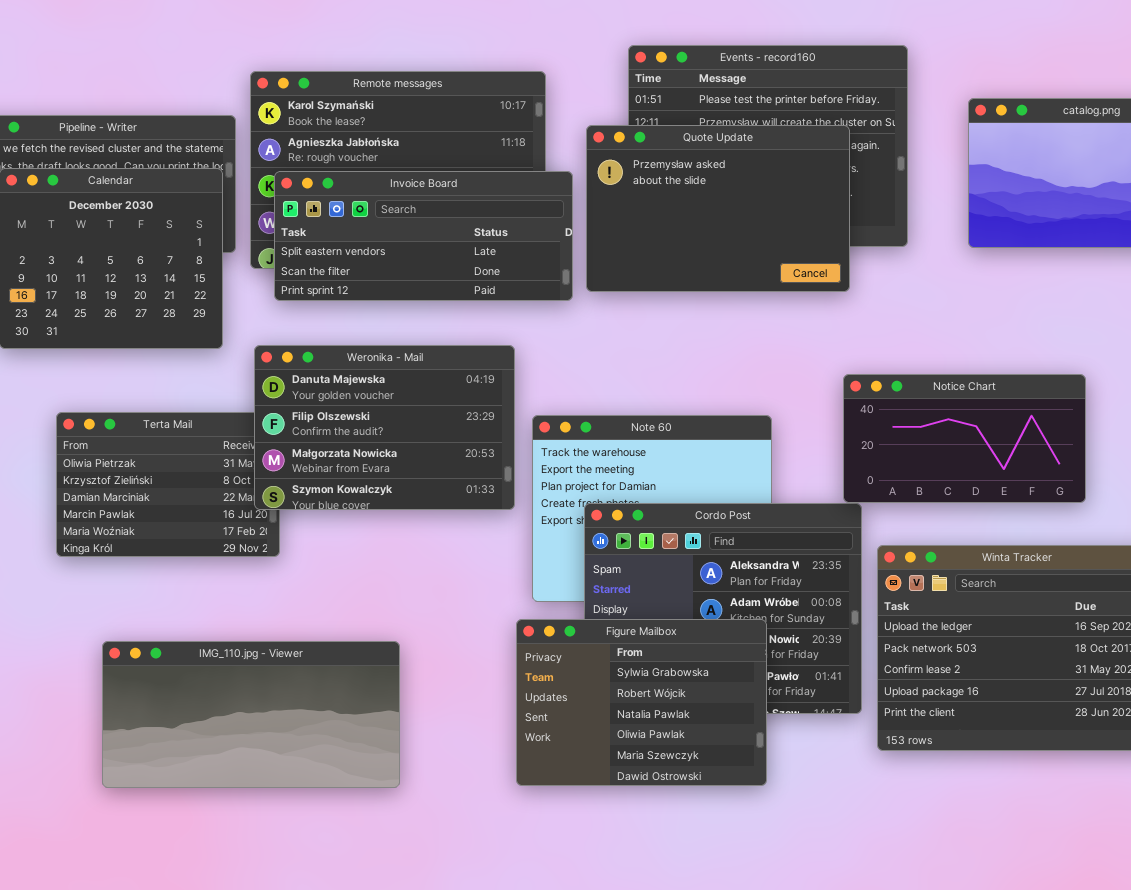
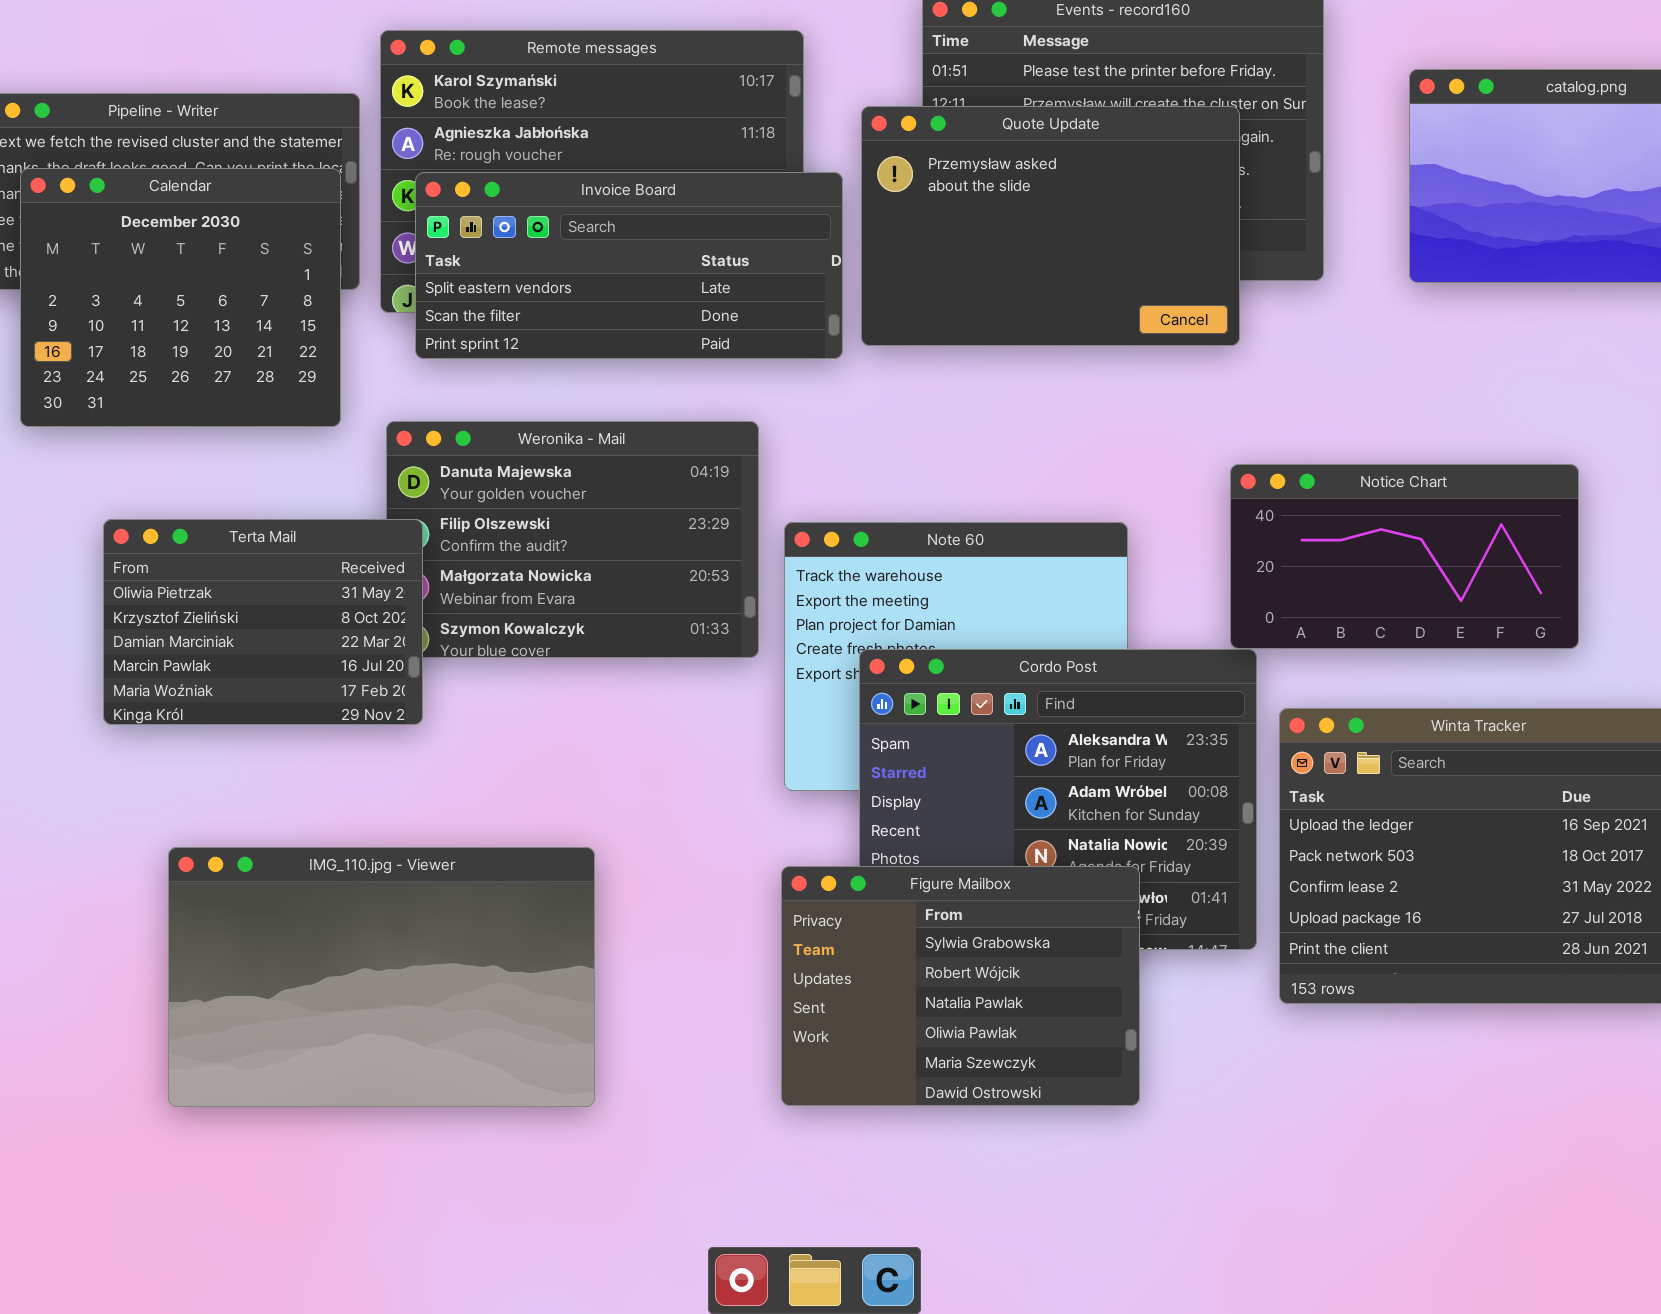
Terta Mail: [56,412,280,557] -> [103,519,423,725], raised
Figure Mailbox: [516,619,767,786] -> [781,866,1140,1106], moved
IMG_110.jpg - Viewer: [102,641,400,788] -> [168,847,595,1107], resized

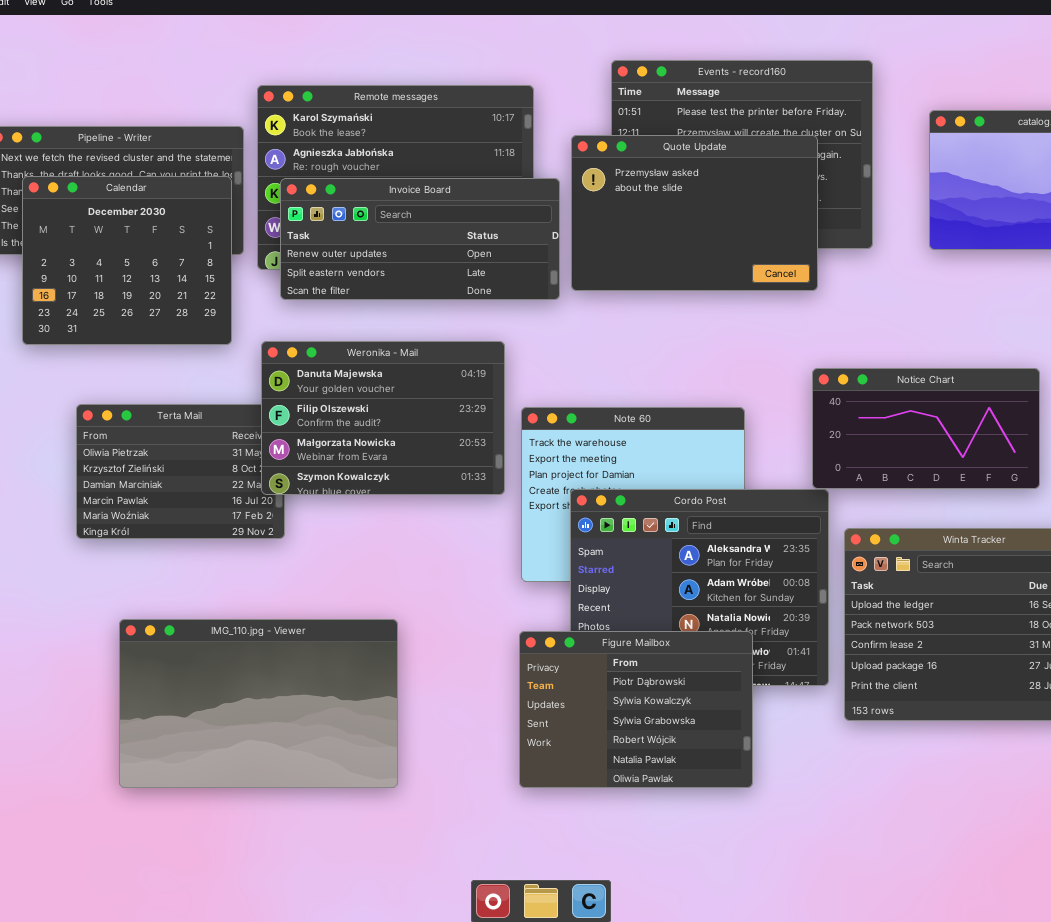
Invoice Board: [415,172,843,359] -> [280,178,560,300], scrolled up 1 row
Weronika - Mail: [386,421,759,658] -> [261,341,505,495], raised
Figure Mailbox: [781,866,1140,1106] -> [519,631,753,788], scrolled up 2 rows

